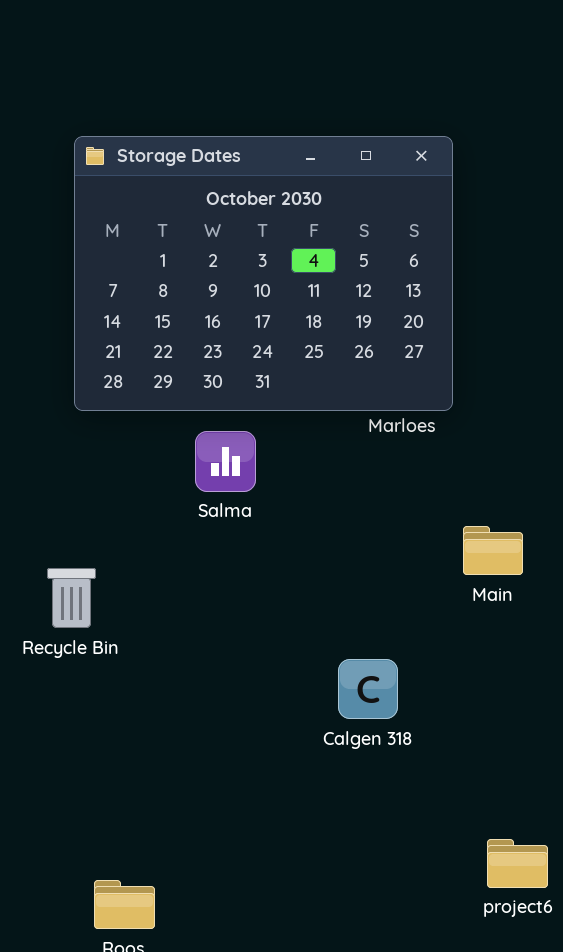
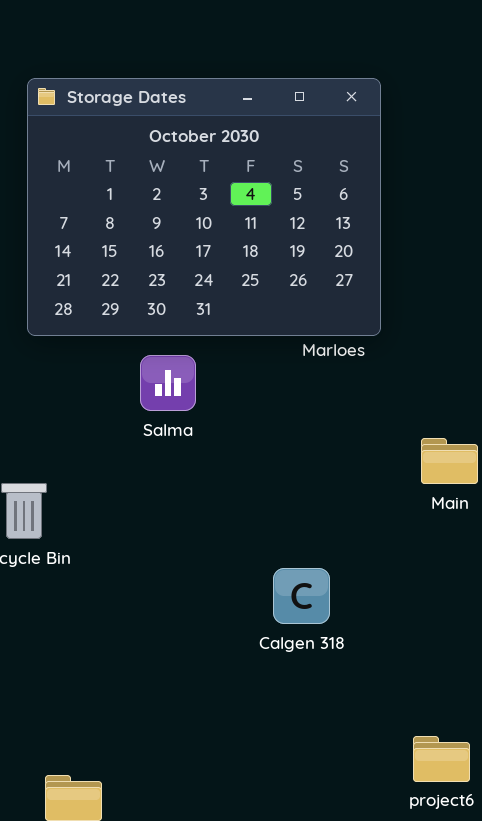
Main: [463,526,523,575] -> [421,438,478,484], moved

